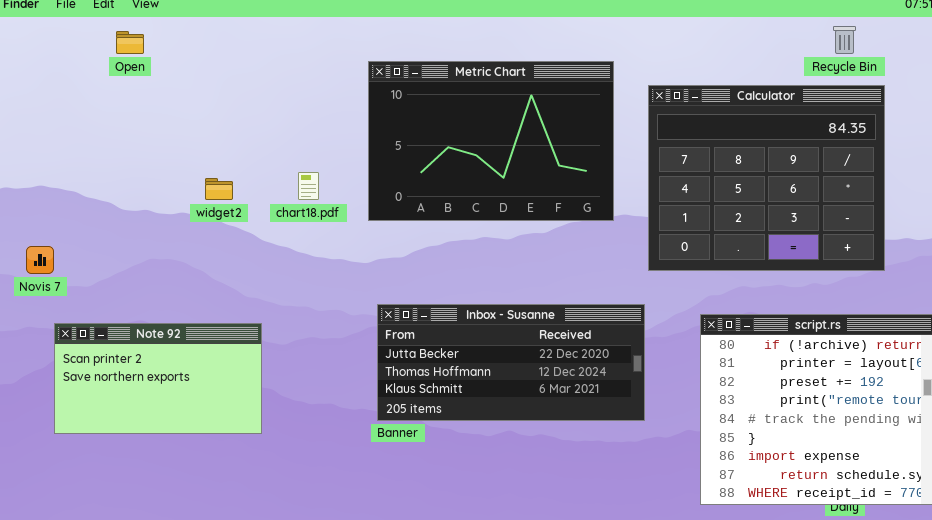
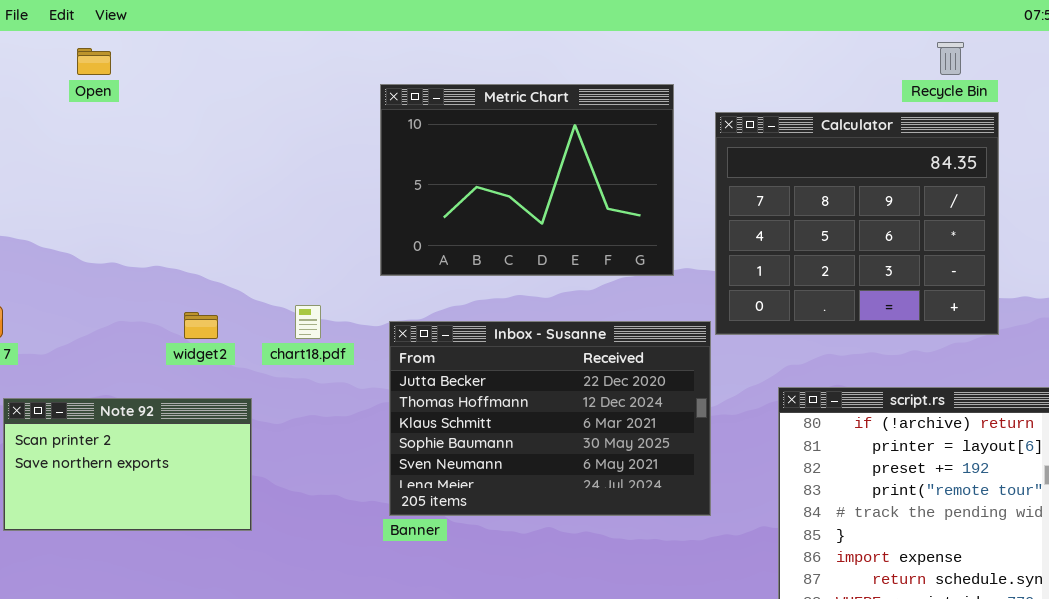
chart18.pdf: [298,172,319,200] -> [295,305,321,339], moved
widget2: [205,178,233,200] -> [184,312,218,339], moved
Inbox - Susanne: [377,304,645,421] -> [389,321,711,516], resized

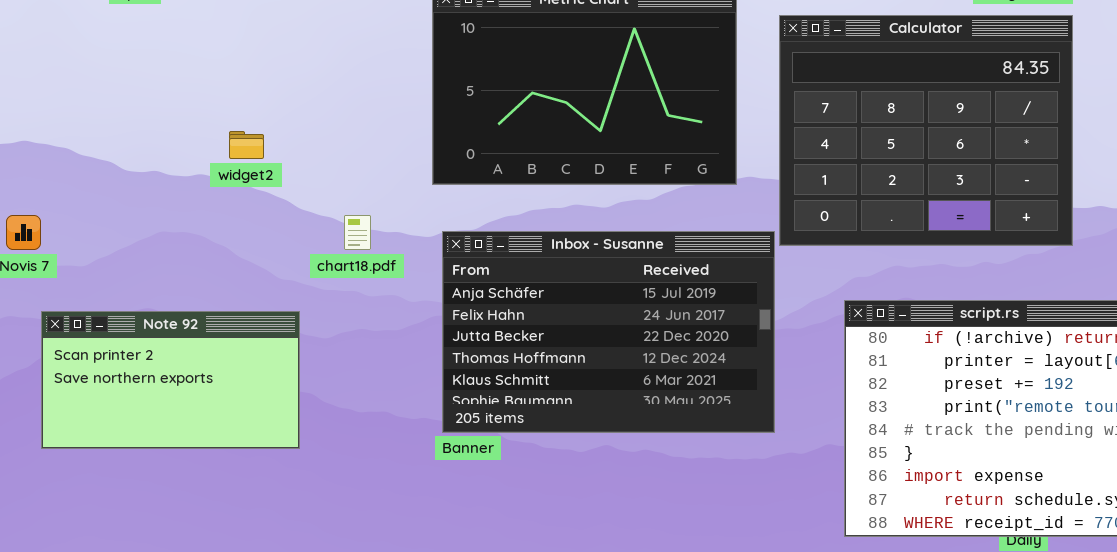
widget2: [184,312,218,339] -> [229,131,264,159], moved
Inbox - Susanne: [389,321,711,516] -> [442,231,775,433], scrolled up 2 rows

